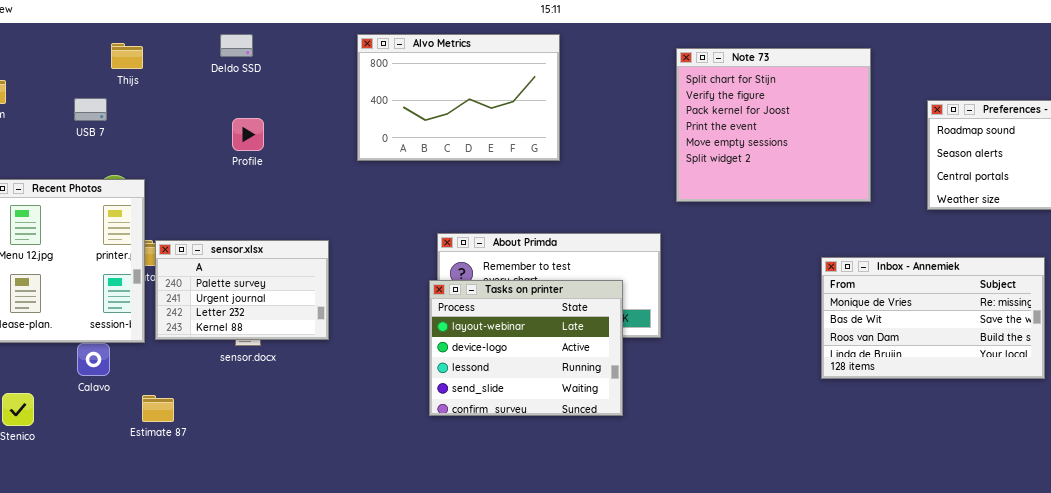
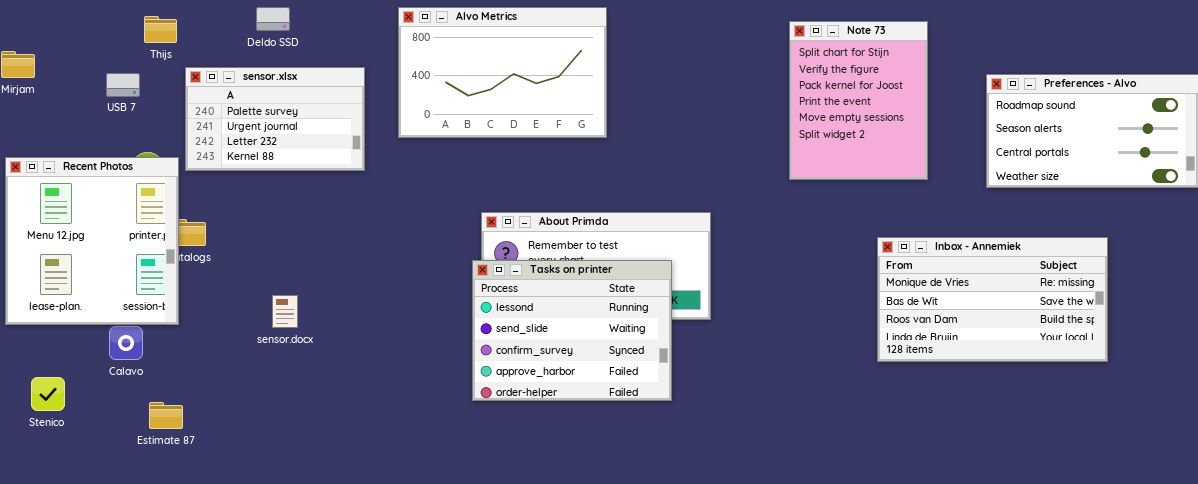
Note 73: [676,48,871,202] -> [789,21,928,180], resized
sensor.xlsx: [155,240,329,340] -> [185,67,365,171], moved
Tasks on printer: [429,280,623,416] -> [472,260,672,401], scrolled down 2 rows
Estimate 87: [142,395,174,422] -> [149,402,183,429], moved

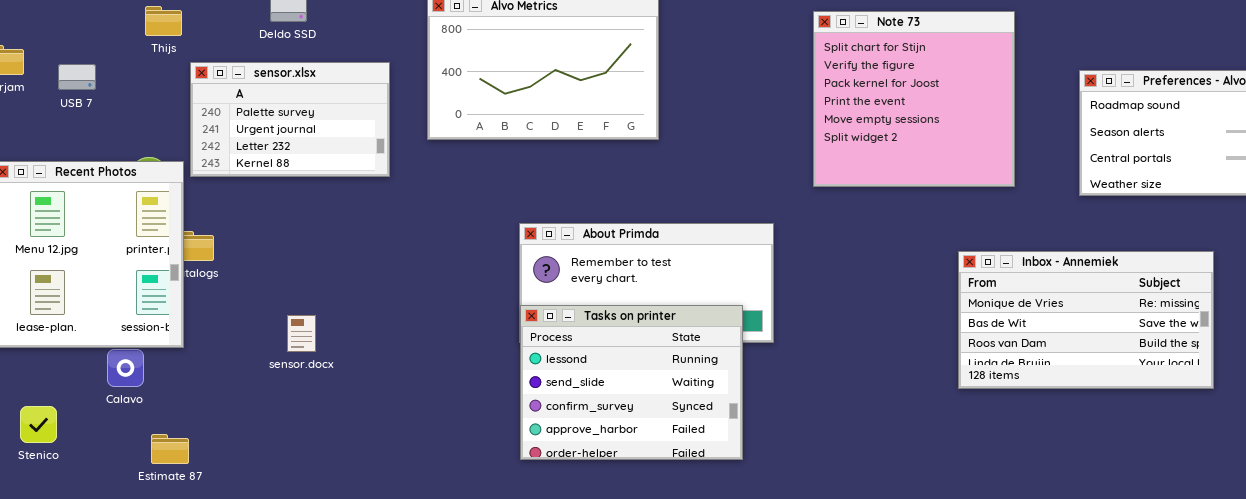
Note 73: [789,21,928,180] -> [813,11,1015,187], resized
USB 7: [106,73,140,97] -> [58,64,96,90], moved
Tasks on printer: [472,260,672,401] -> [520,305,743,460], moved

